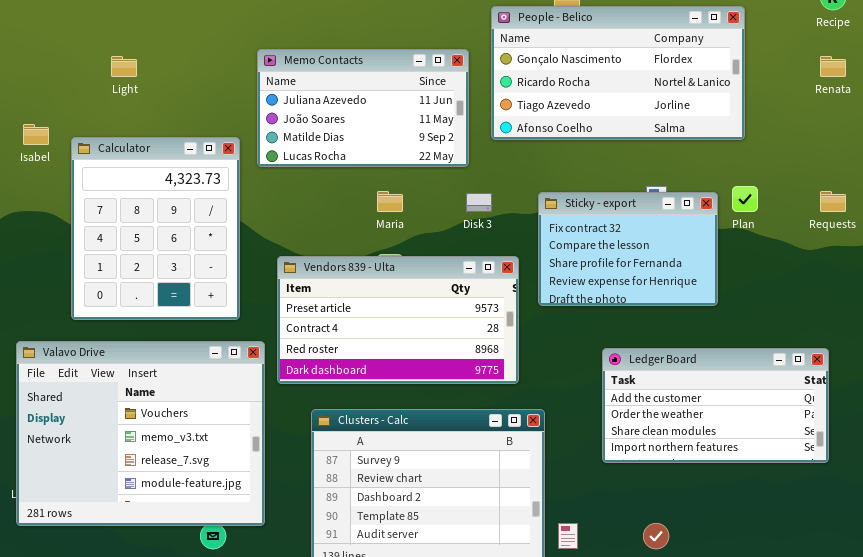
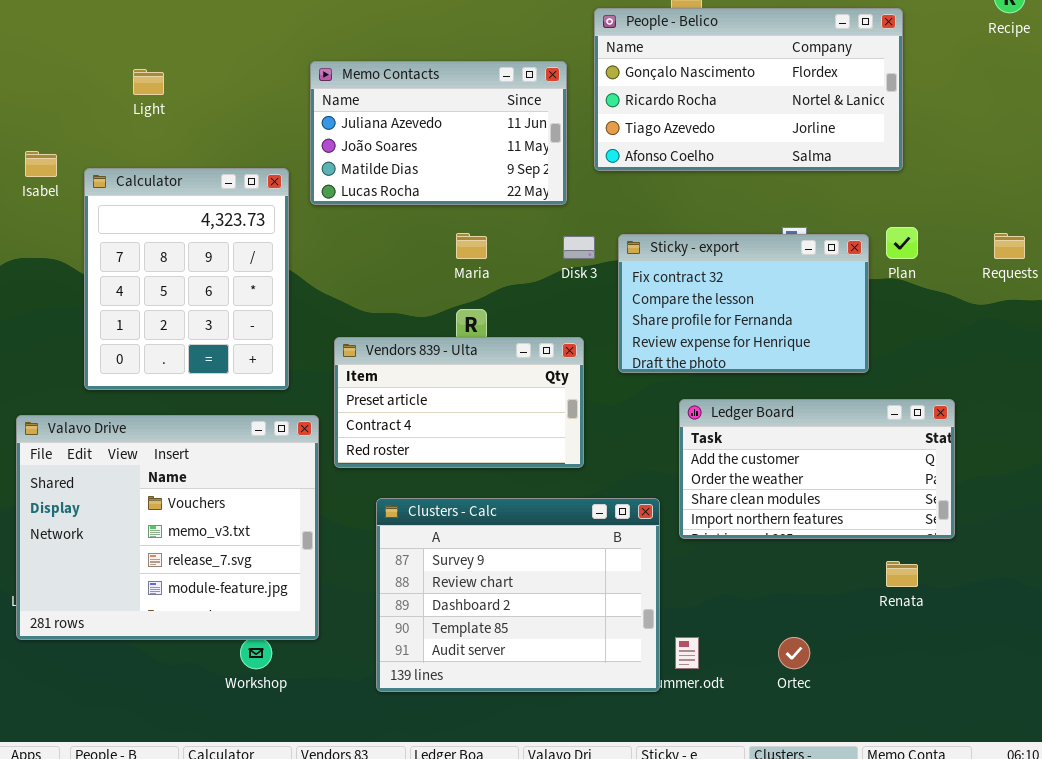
Renata: [820,56,846,77] -> [886,561,918,587], moved
Sticky - export: [538,192,718,306] -> [618,234,869,373], resized
Vendors 839 - Ulta: [277,256,519,384] -> [334,337,584,468], resized
Ledger Board: [602,348,829,463] -> [679,399,955,539], moved

